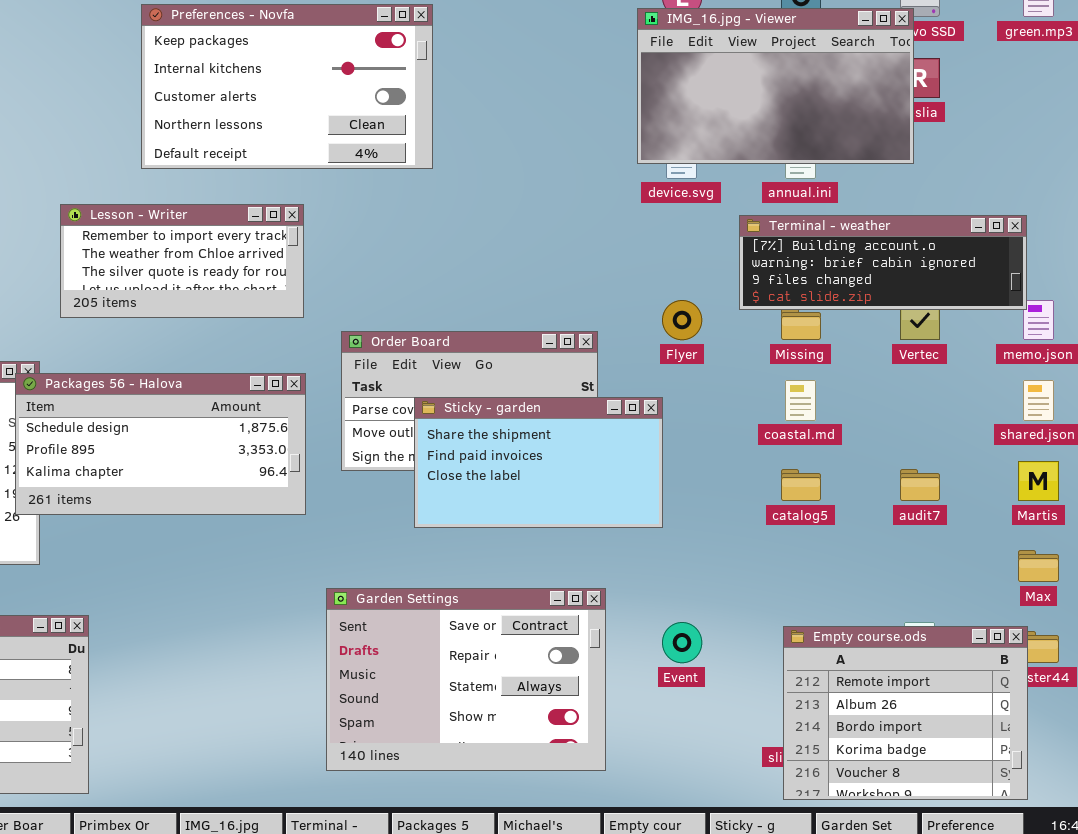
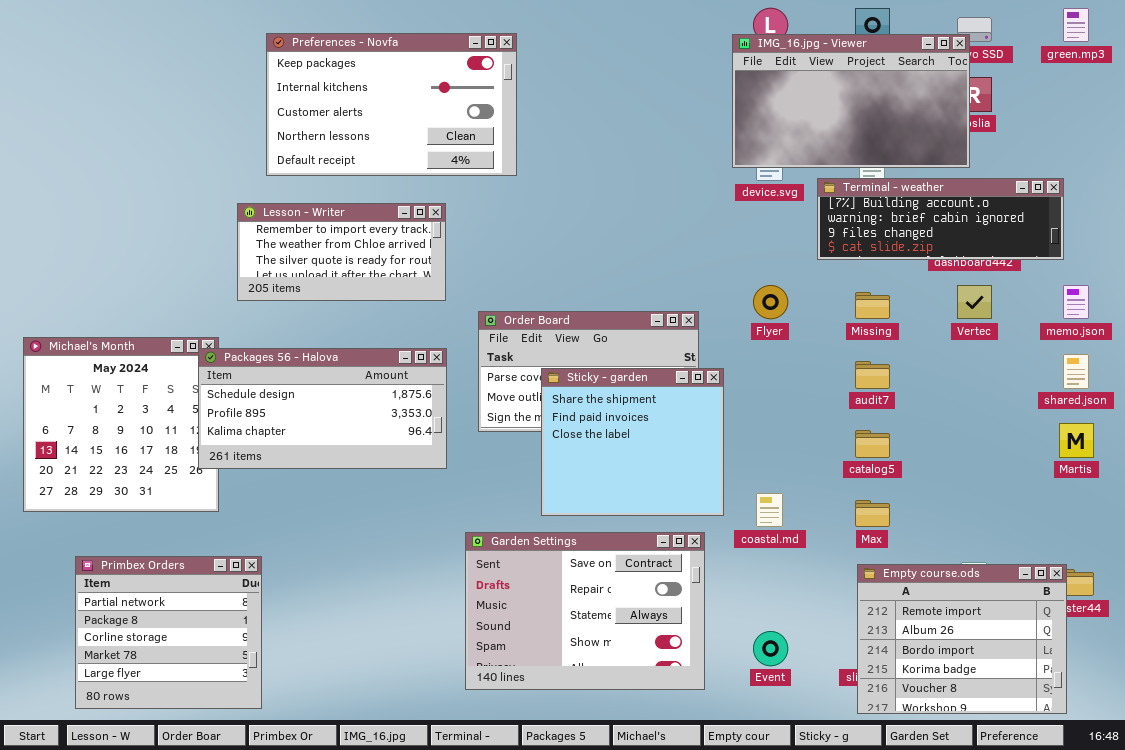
Preferences - Novfa: [141,4,433,169] -> [266,33,517,176], moved
Terminal - weather: [739,215,1027,310] -> [817,178,1064,260], moved
coastal.md: [785,380,816,421] -> [756,493,783,527], moved
Sticky - garden: [414,397,663,528] -> [541,368,724,516], resized
audit7: [900,469,940,501] -> [855,361,890,389], moved
Max: [1018,550,1059,582] -> [855,500,890,527], moved
Event: [662,622,702,663] -> [753,631,788,666], moved

